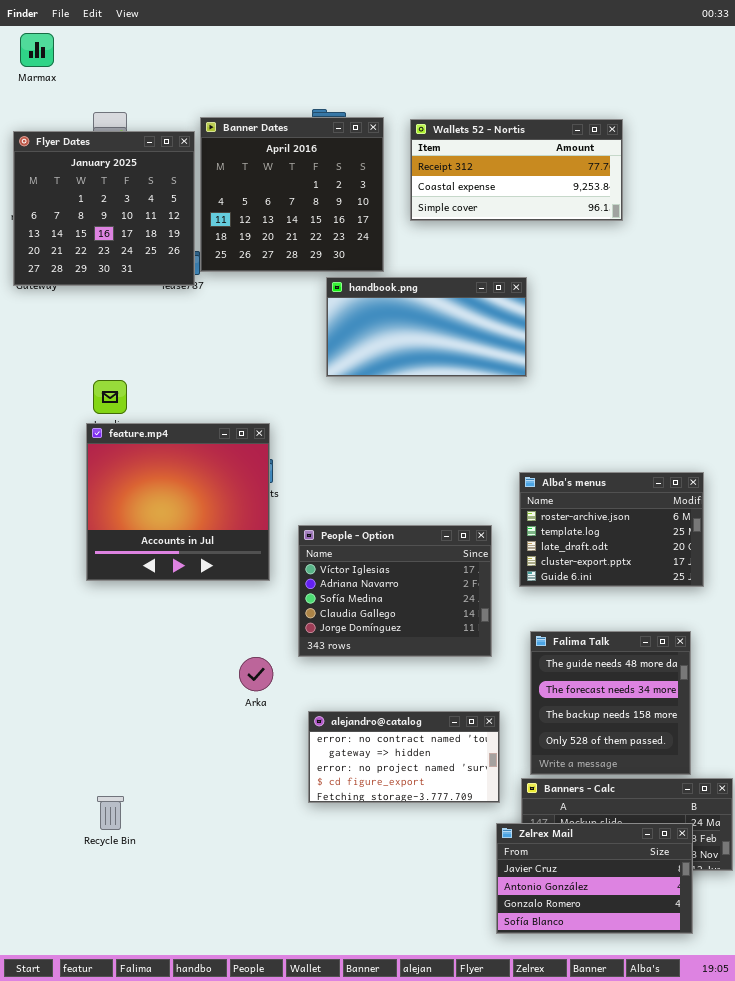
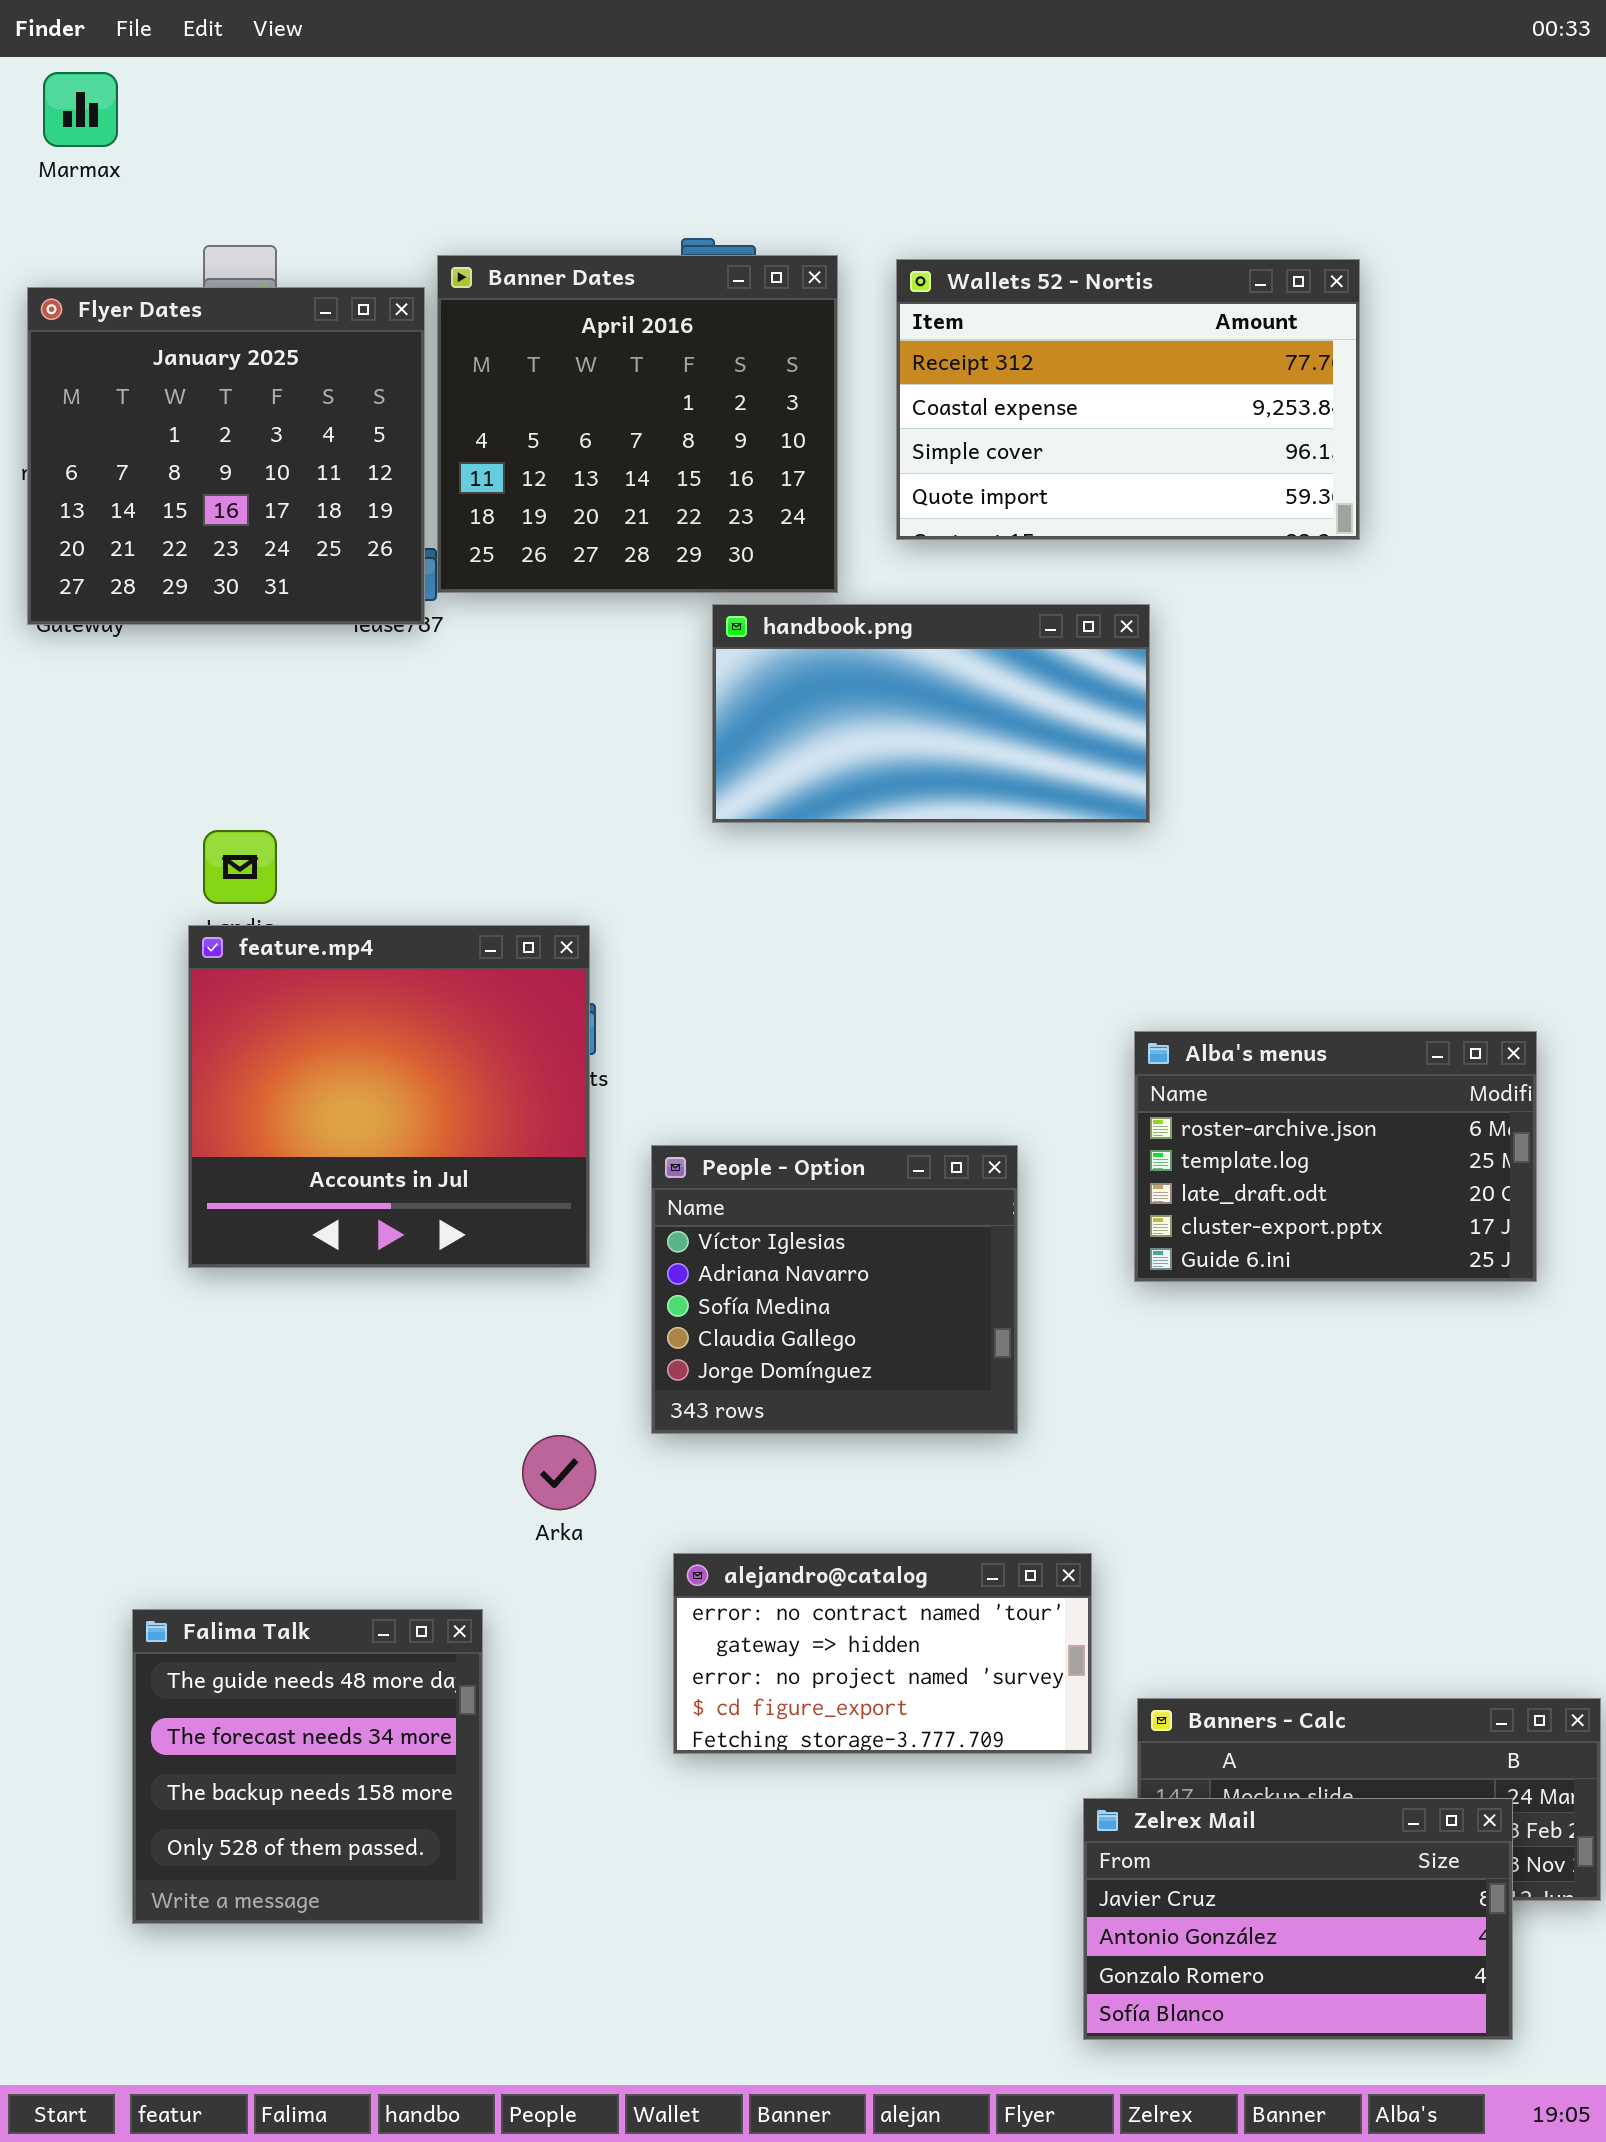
Wallets 52 - Nortis: [410,119,623,221] -> [896,259,1360,540], resized
People - Option: [298,525,492,657] -> [651,1145,1018,1434], resized
Falima Talk: [530,631,691,775] -> [132,1609,483,1924], moved

